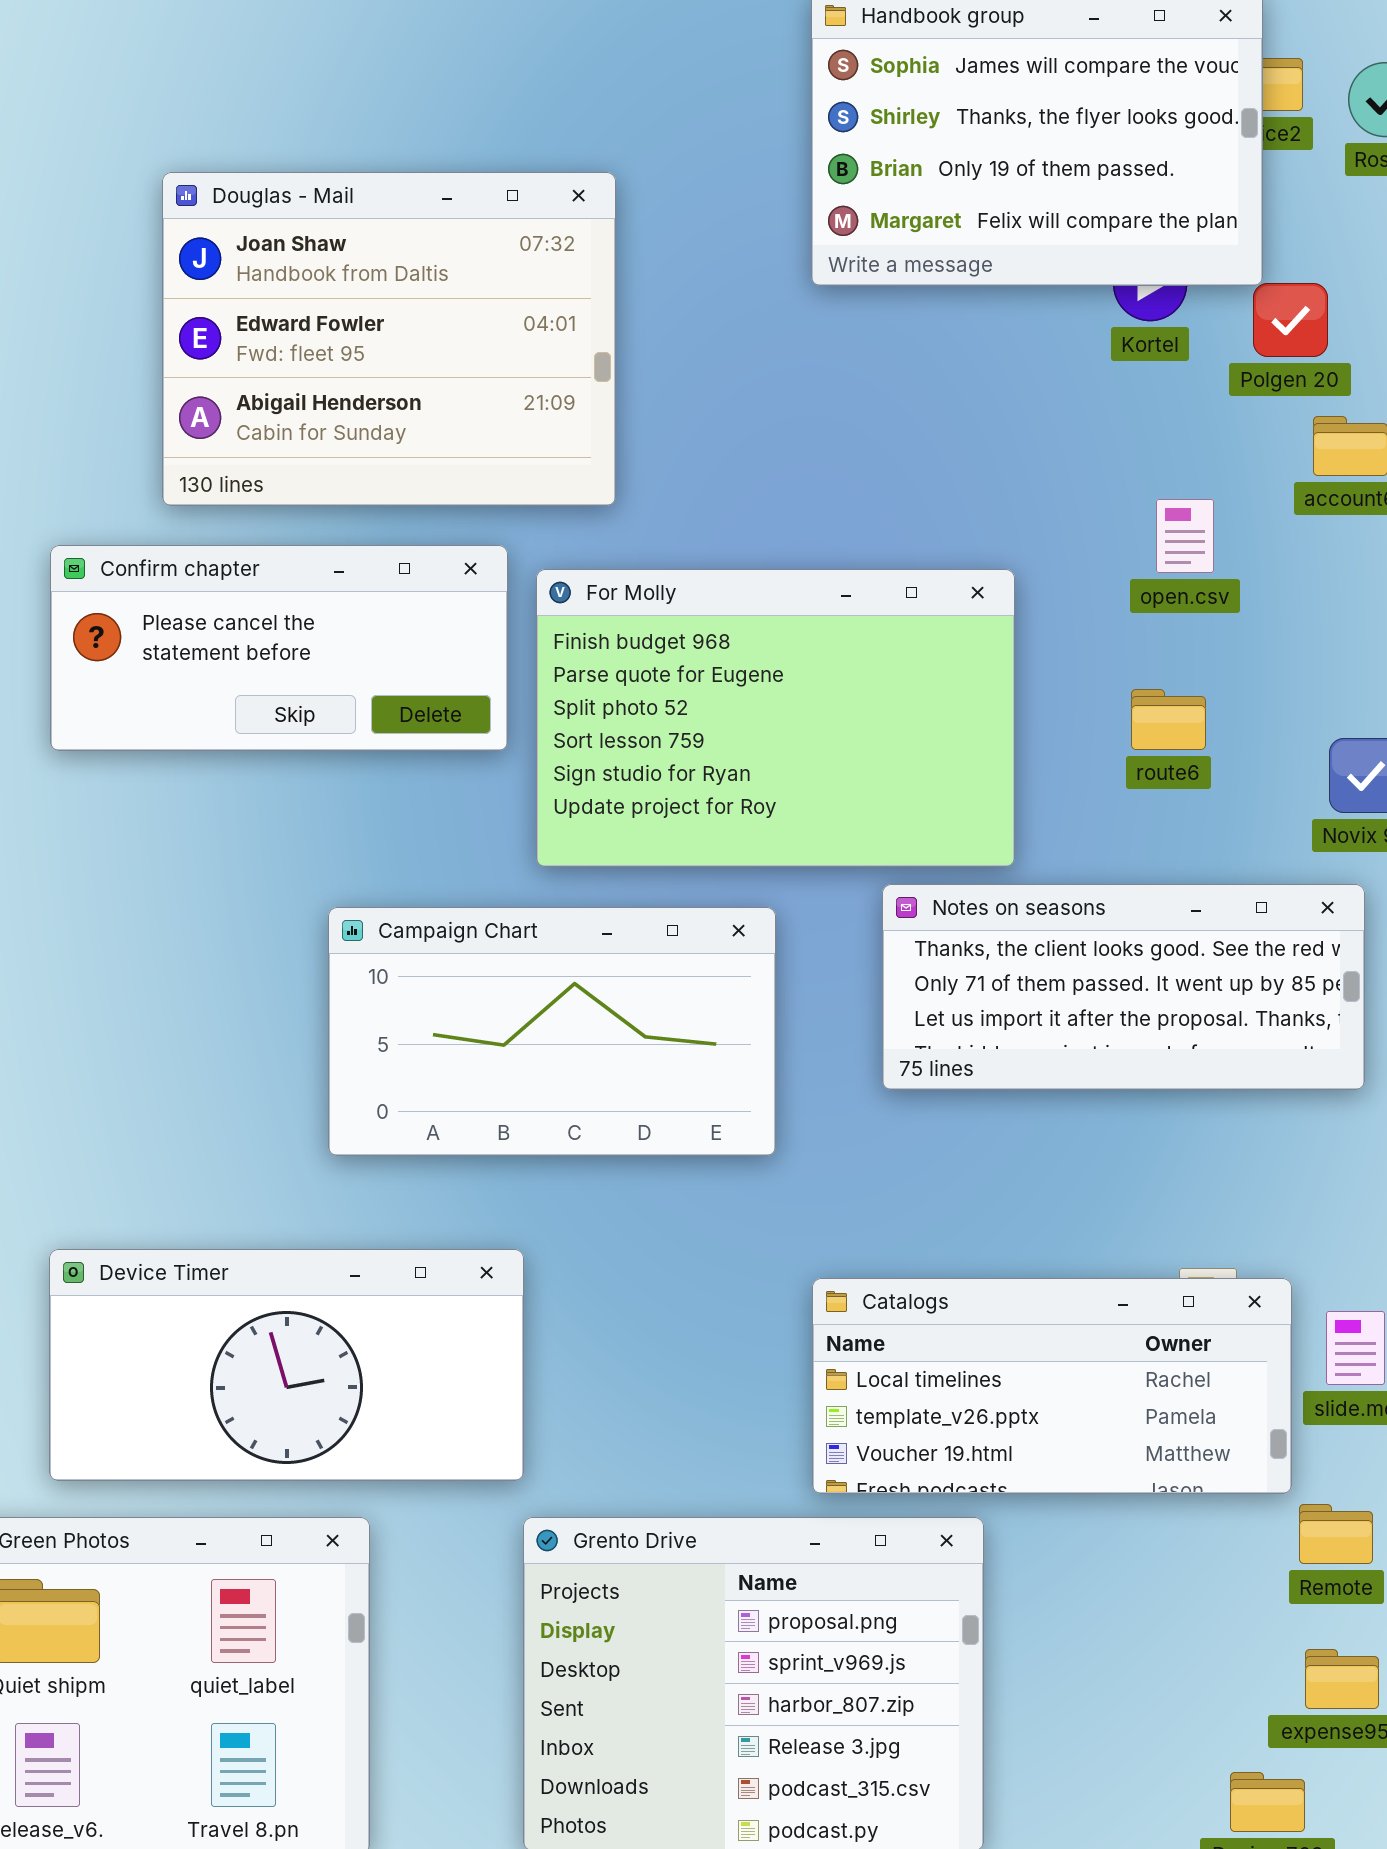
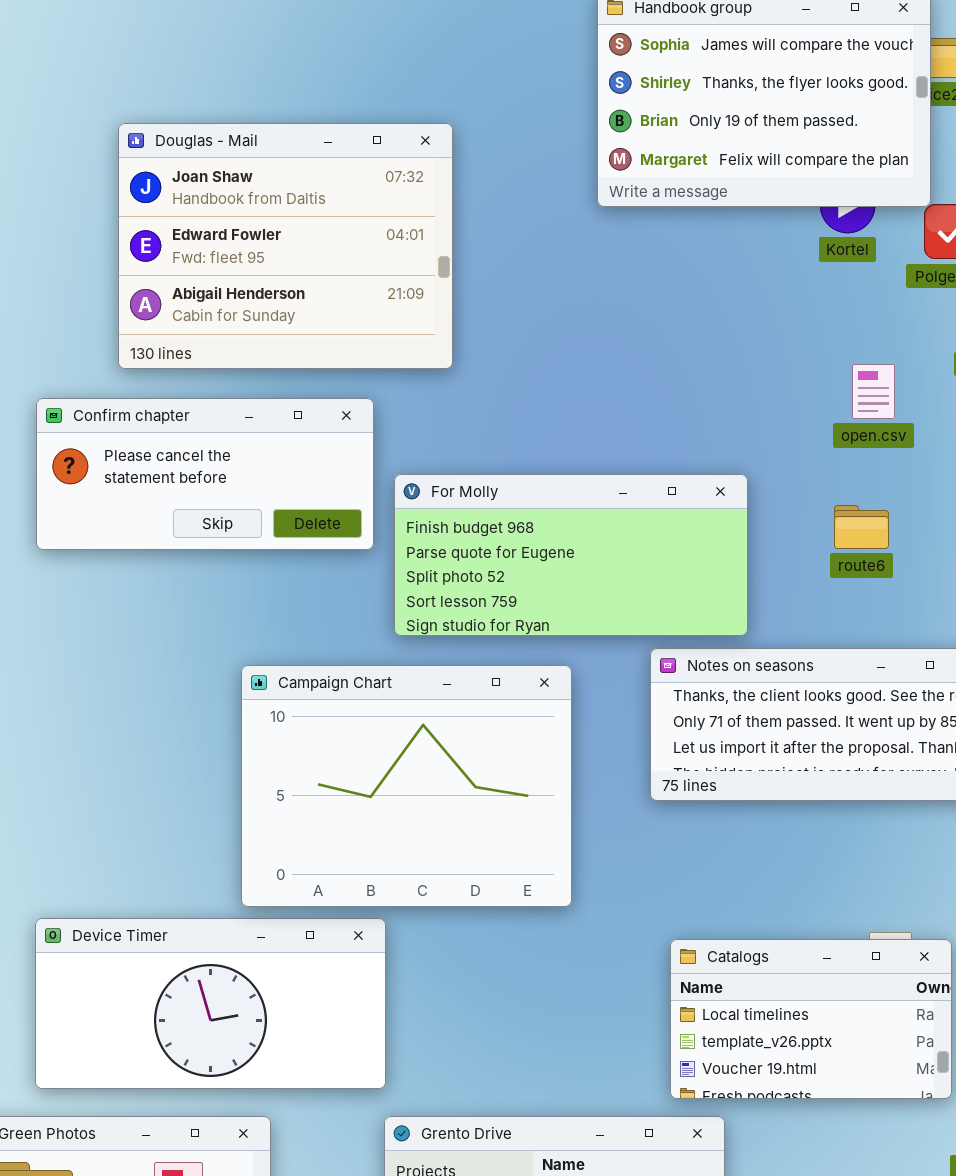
For Molly: [536,569,1015,867] -> [394,474,748,636], resized
Campaign Chart: [328,907,776,1156] -> [241,665,572,907], resized
Catalogs: [812,1278,1292,1494] -> [670,939,952,1099], resized

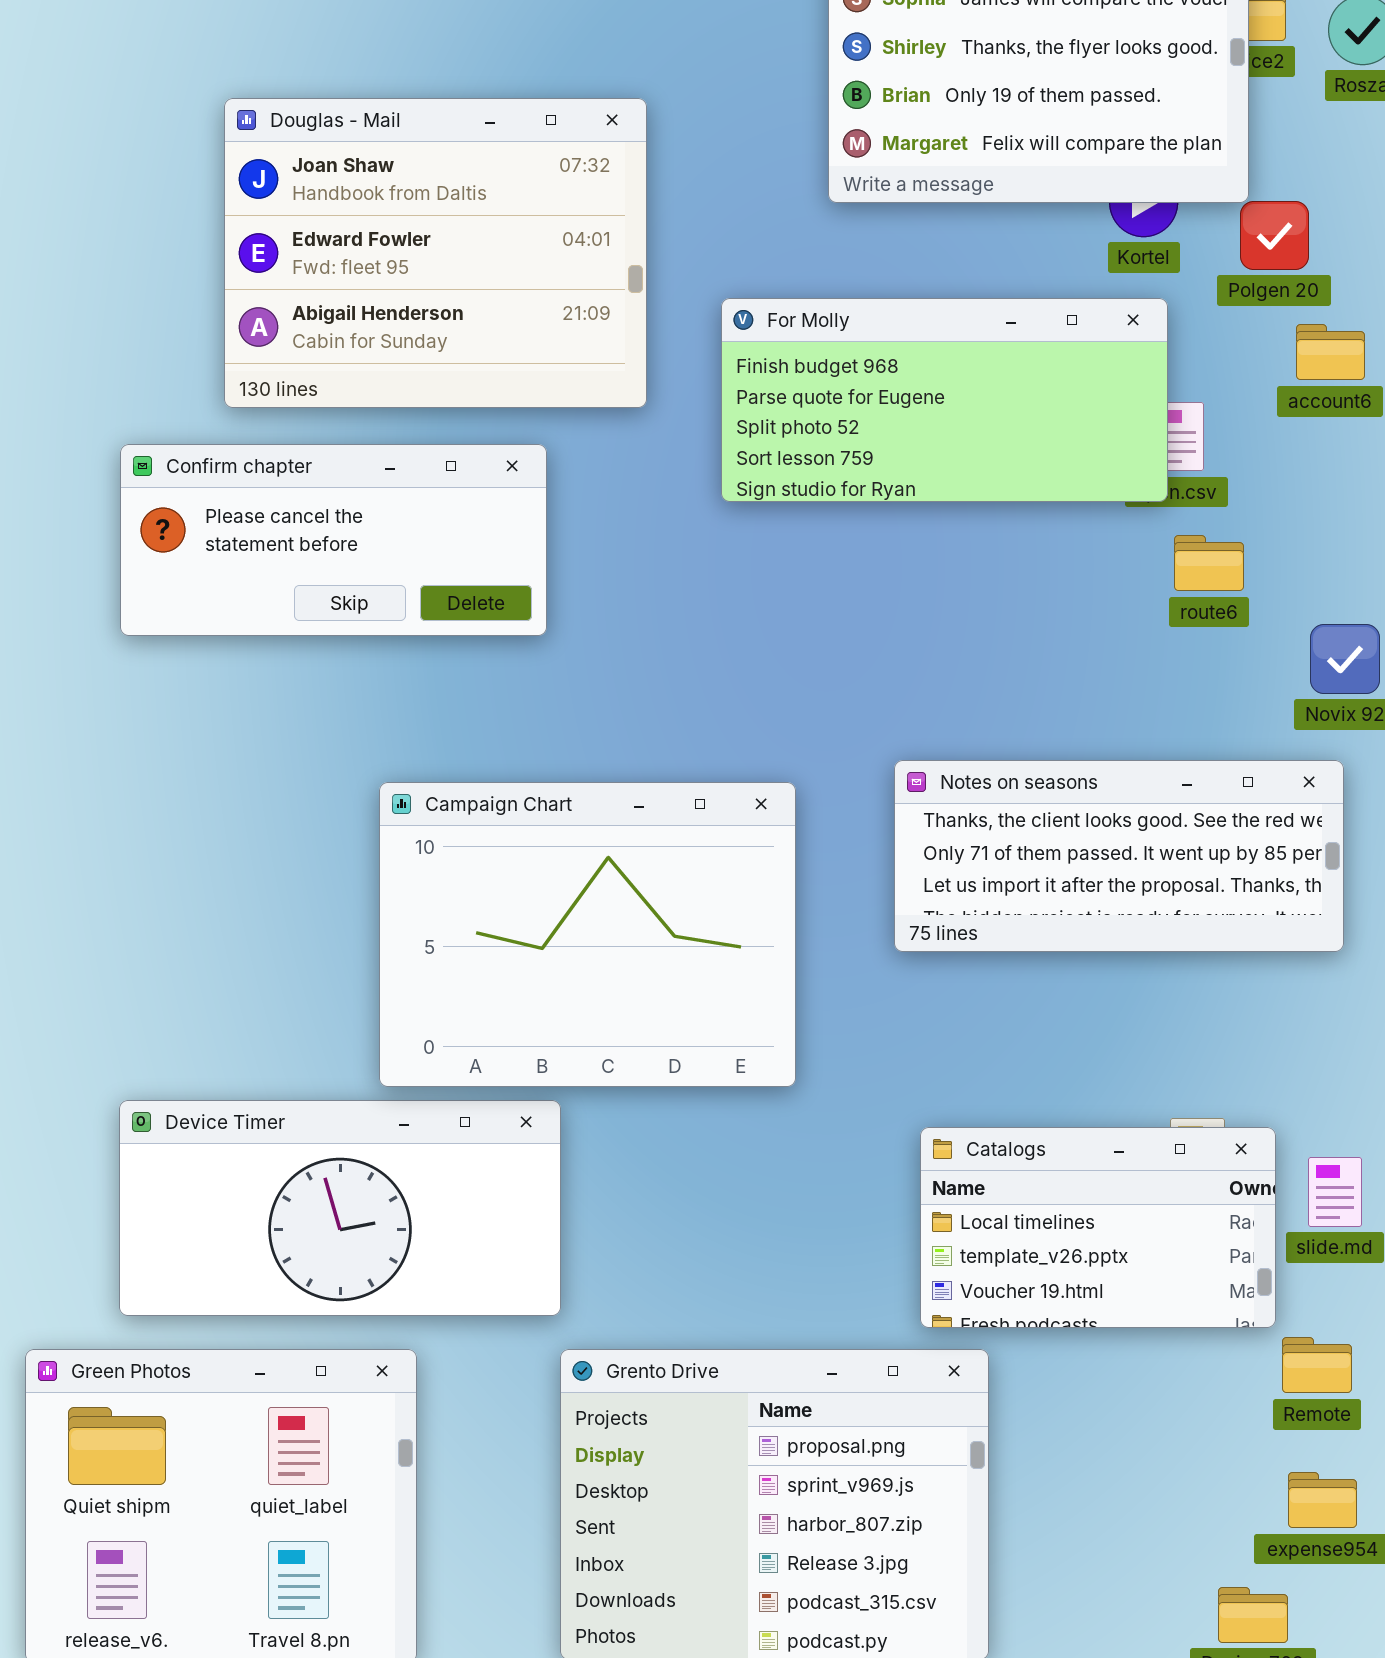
For Molly: [394,474,748,636] -> [721,298,1168,502], moved
route6: [834,505,889,549] -> [1174,535,1244,591], moved

